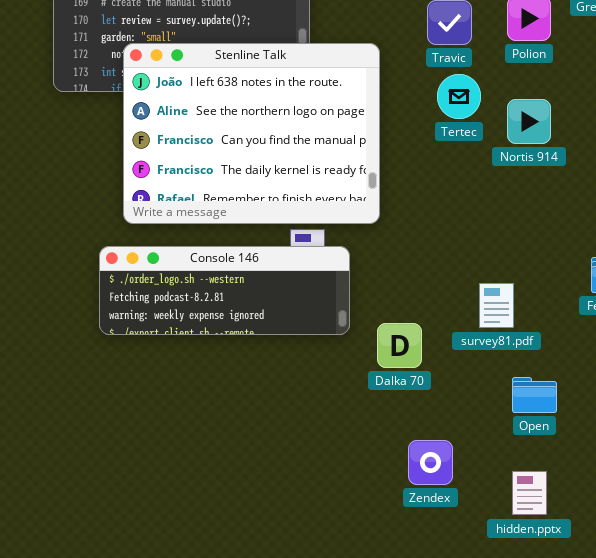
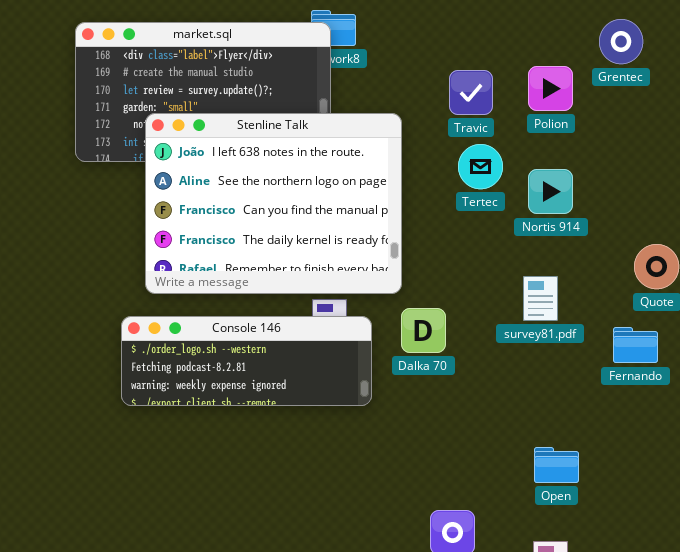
survey81.pdf: [479,283,514,328] -> [523,276,558,321], moved
Dalka 70: [377,323,422,368] -> [401,308,446,353], moved

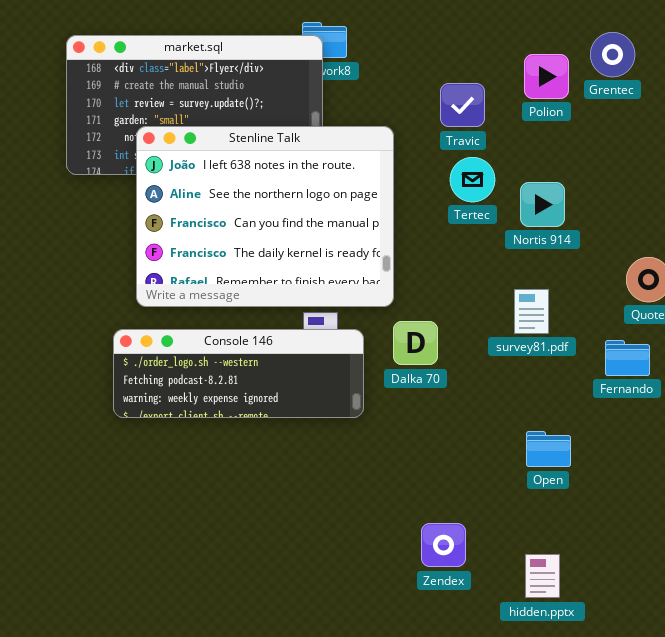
Polion: [528,66,573,111] -> [524,54,569,99], moved
Open: [534,447,579,483] -> [526,431,571,467], moved

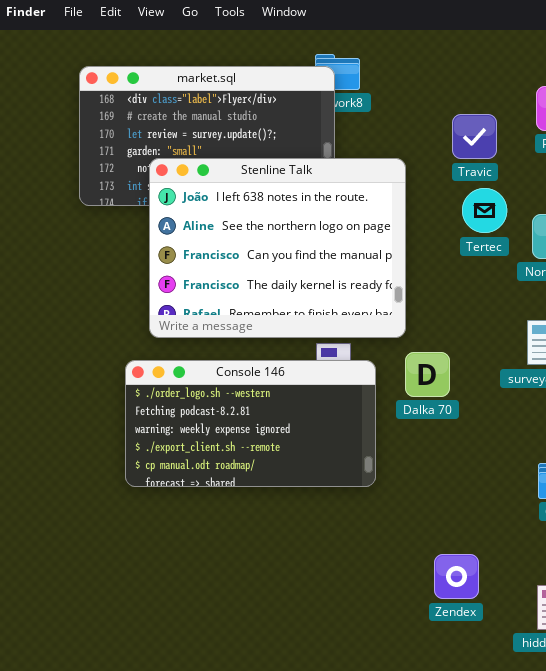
Console 146: [113,329,364,418] -> [125,360,376,487], resized

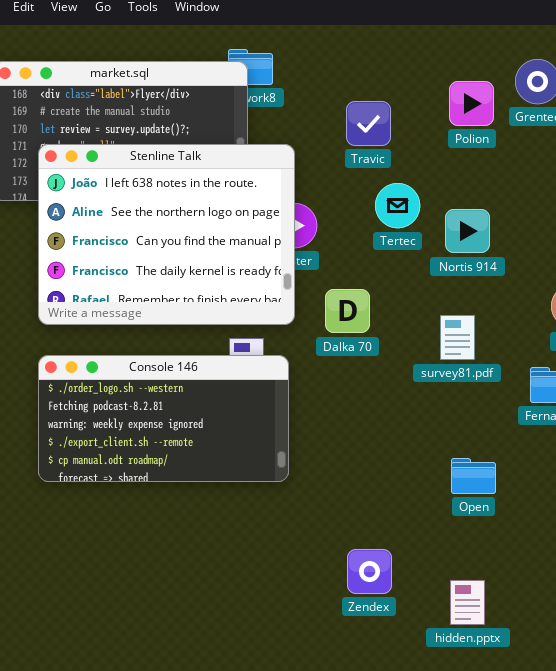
Travic: [452,114,497,159] -> [346,101,391,146], moved
Stenline Talk: [149,158,406,338] -> [38,144,295,325], moved
Dalka 70: [405,352,450,397] -> [325,289,370,333], moved

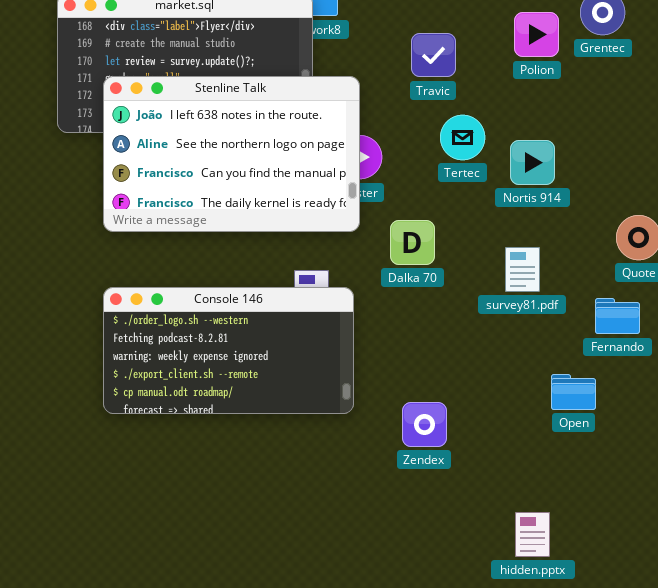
Stenline Talk: [38,144,295,325] -> [103,76,360,232], resized
Open: [451,458,496,494] -> [551,374,596,410], moved
Zendex: [347,549,392,594] -> [402,402,447,447], moved

